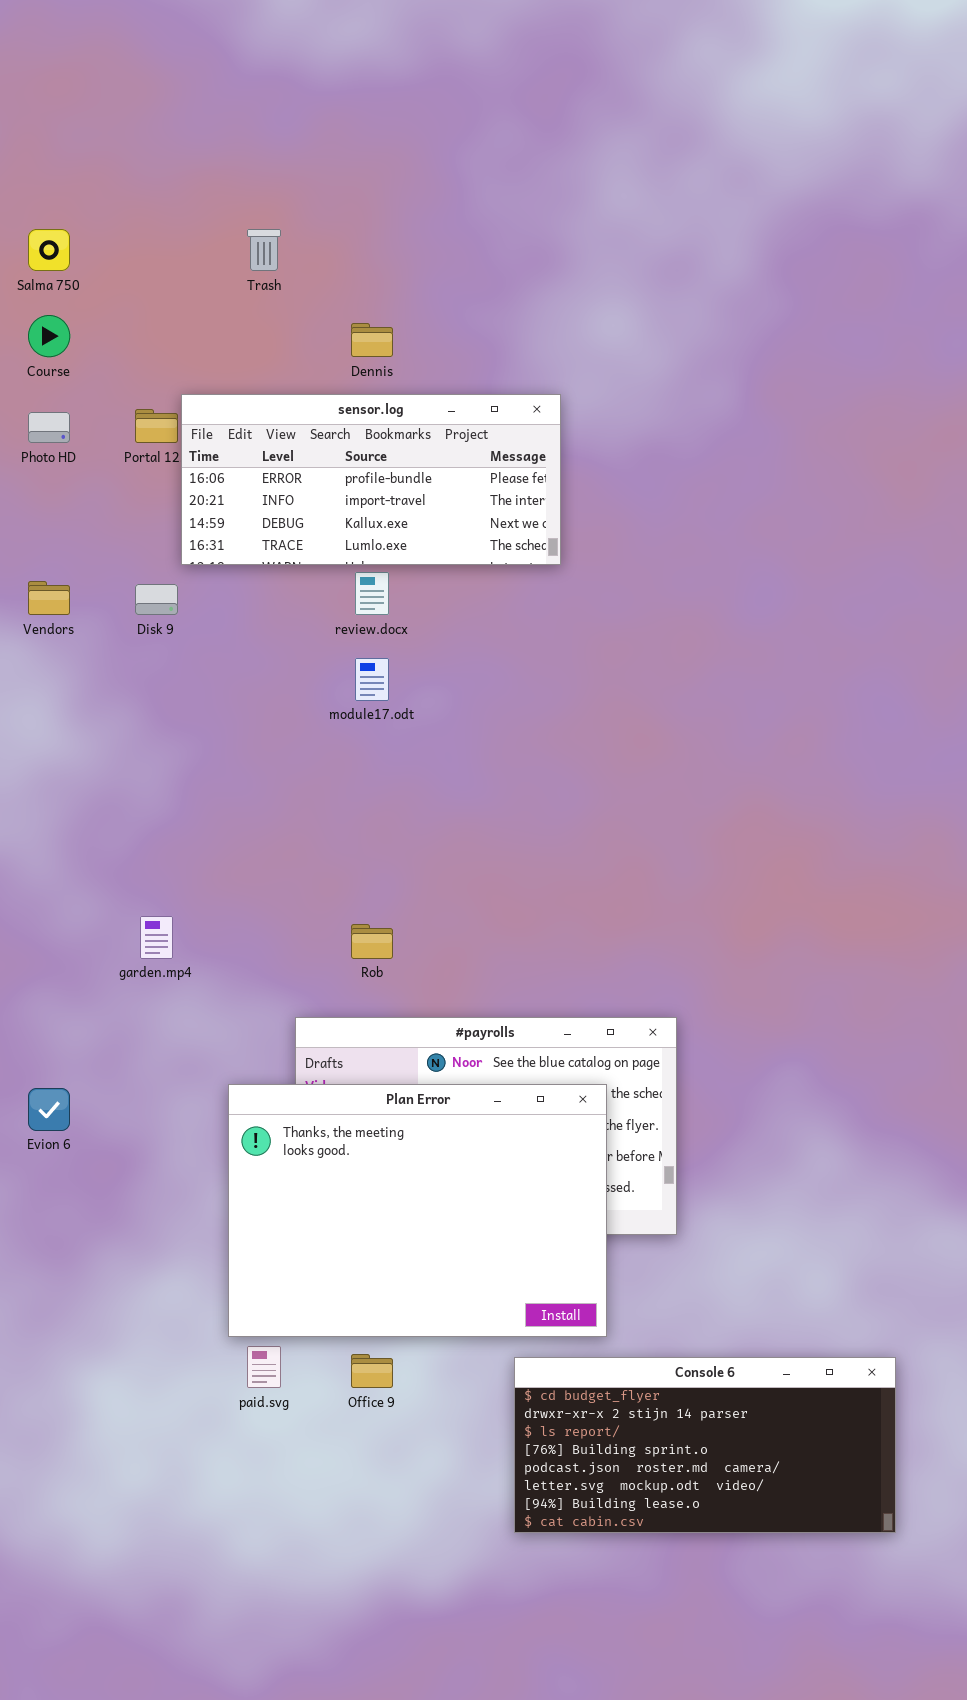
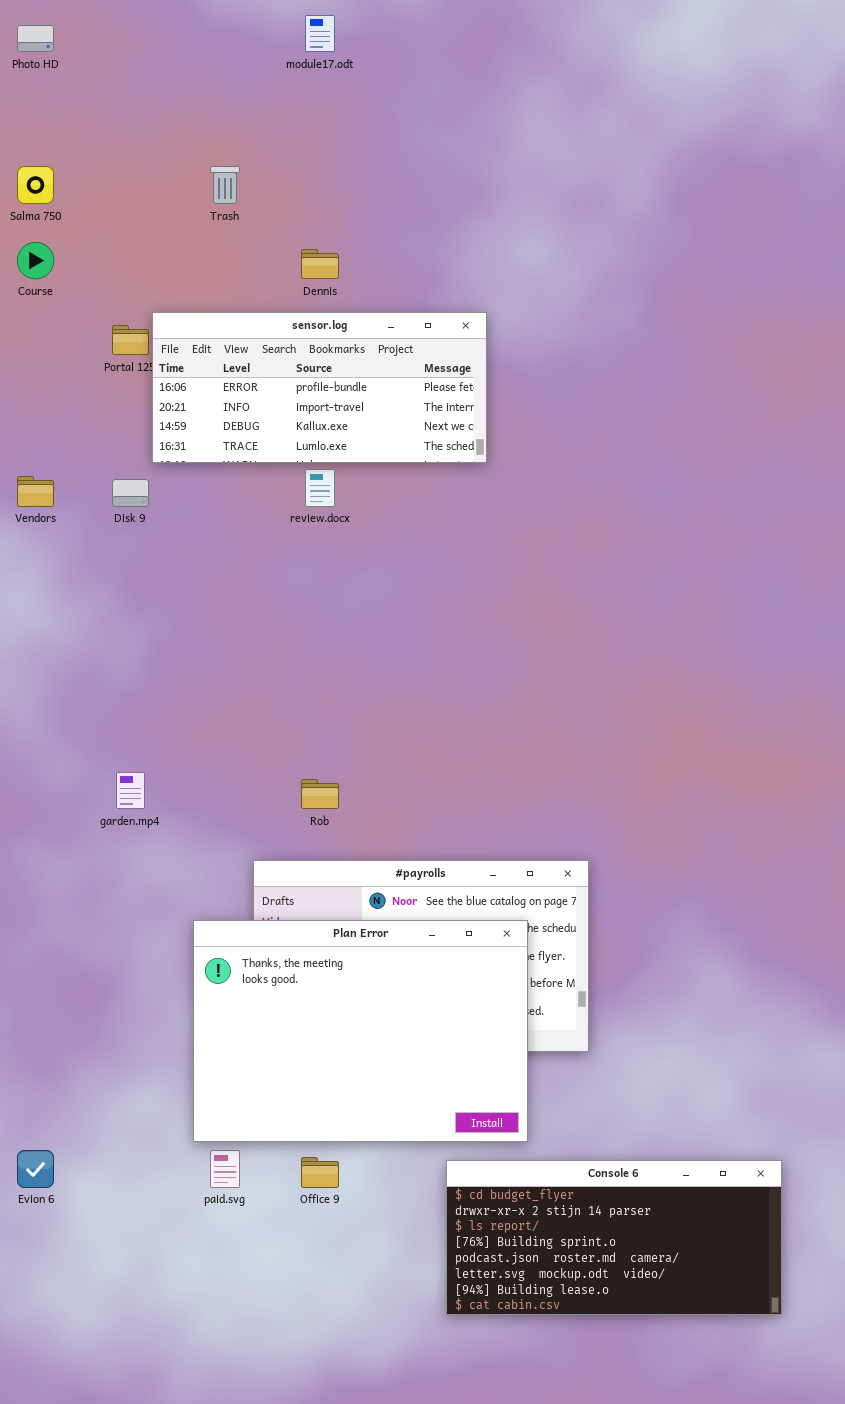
Photo HD: [28,412,70,443] -> [17,25,54,52], moved
module17.odt: [355,658,389,701] -> [305,15,335,52], moved
Evion 6: [28,1088,70,1131] -> [17,1150,54,1188], moved

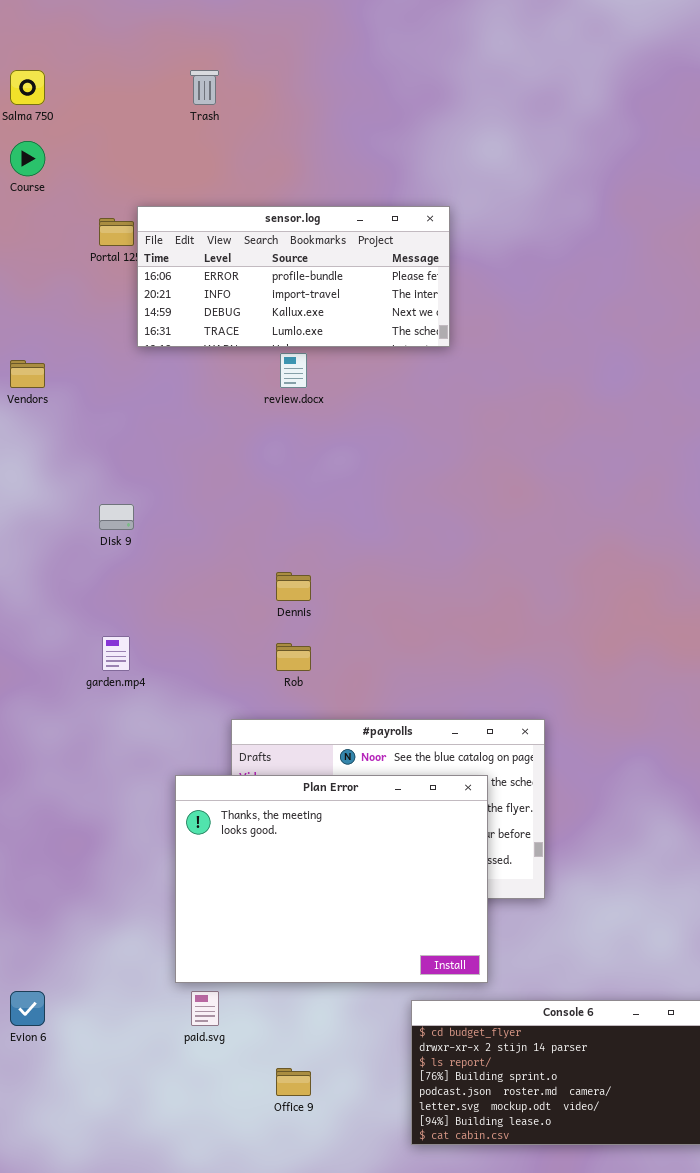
Dennis: [301,249,339,279] -> [276,572,311,601], moved
Disk 9: [112,479,149,507] -> [99,504,134,530], moved
Office 9: [301,1157,339,1188] -> [276,1068,311,1096], moved

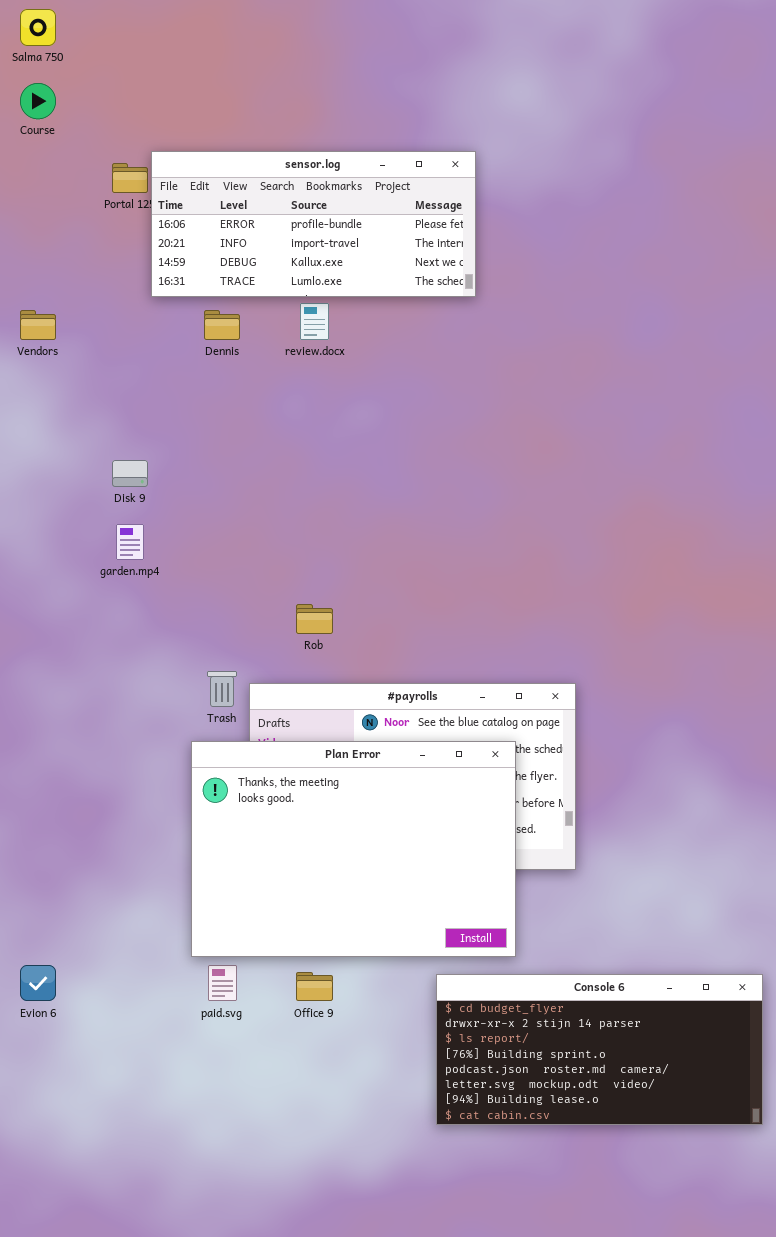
Trash: [190,70,219,105] -> [207,671,237,707], moved
Dennis: [276,572,311,601] -> [204,310,240,340], moved
garden.mp4: [102,636,130,671] -> [116,524,144,560], moved
Office 9: [276,1068,311,1096] -> [296,972,333,1001], moved

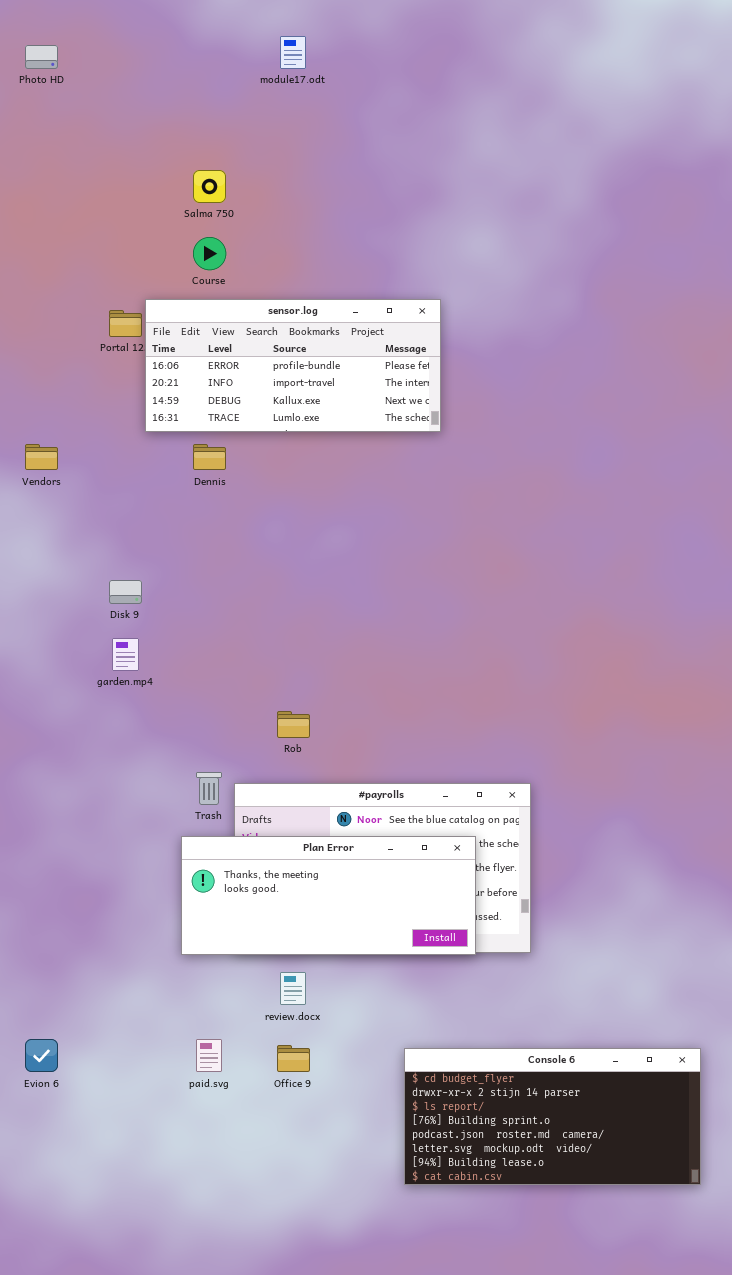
Salma 750: [20,9,56,46] -> [193,170,226,203], moved
Course: [20,83,56,119] -> [193,237,226,270], moved
review.docx: [300,303,329,340] -> [280,972,306,1005], moved
Plan Error: [191,741,516,957] -> [181,836,476,955], resized

